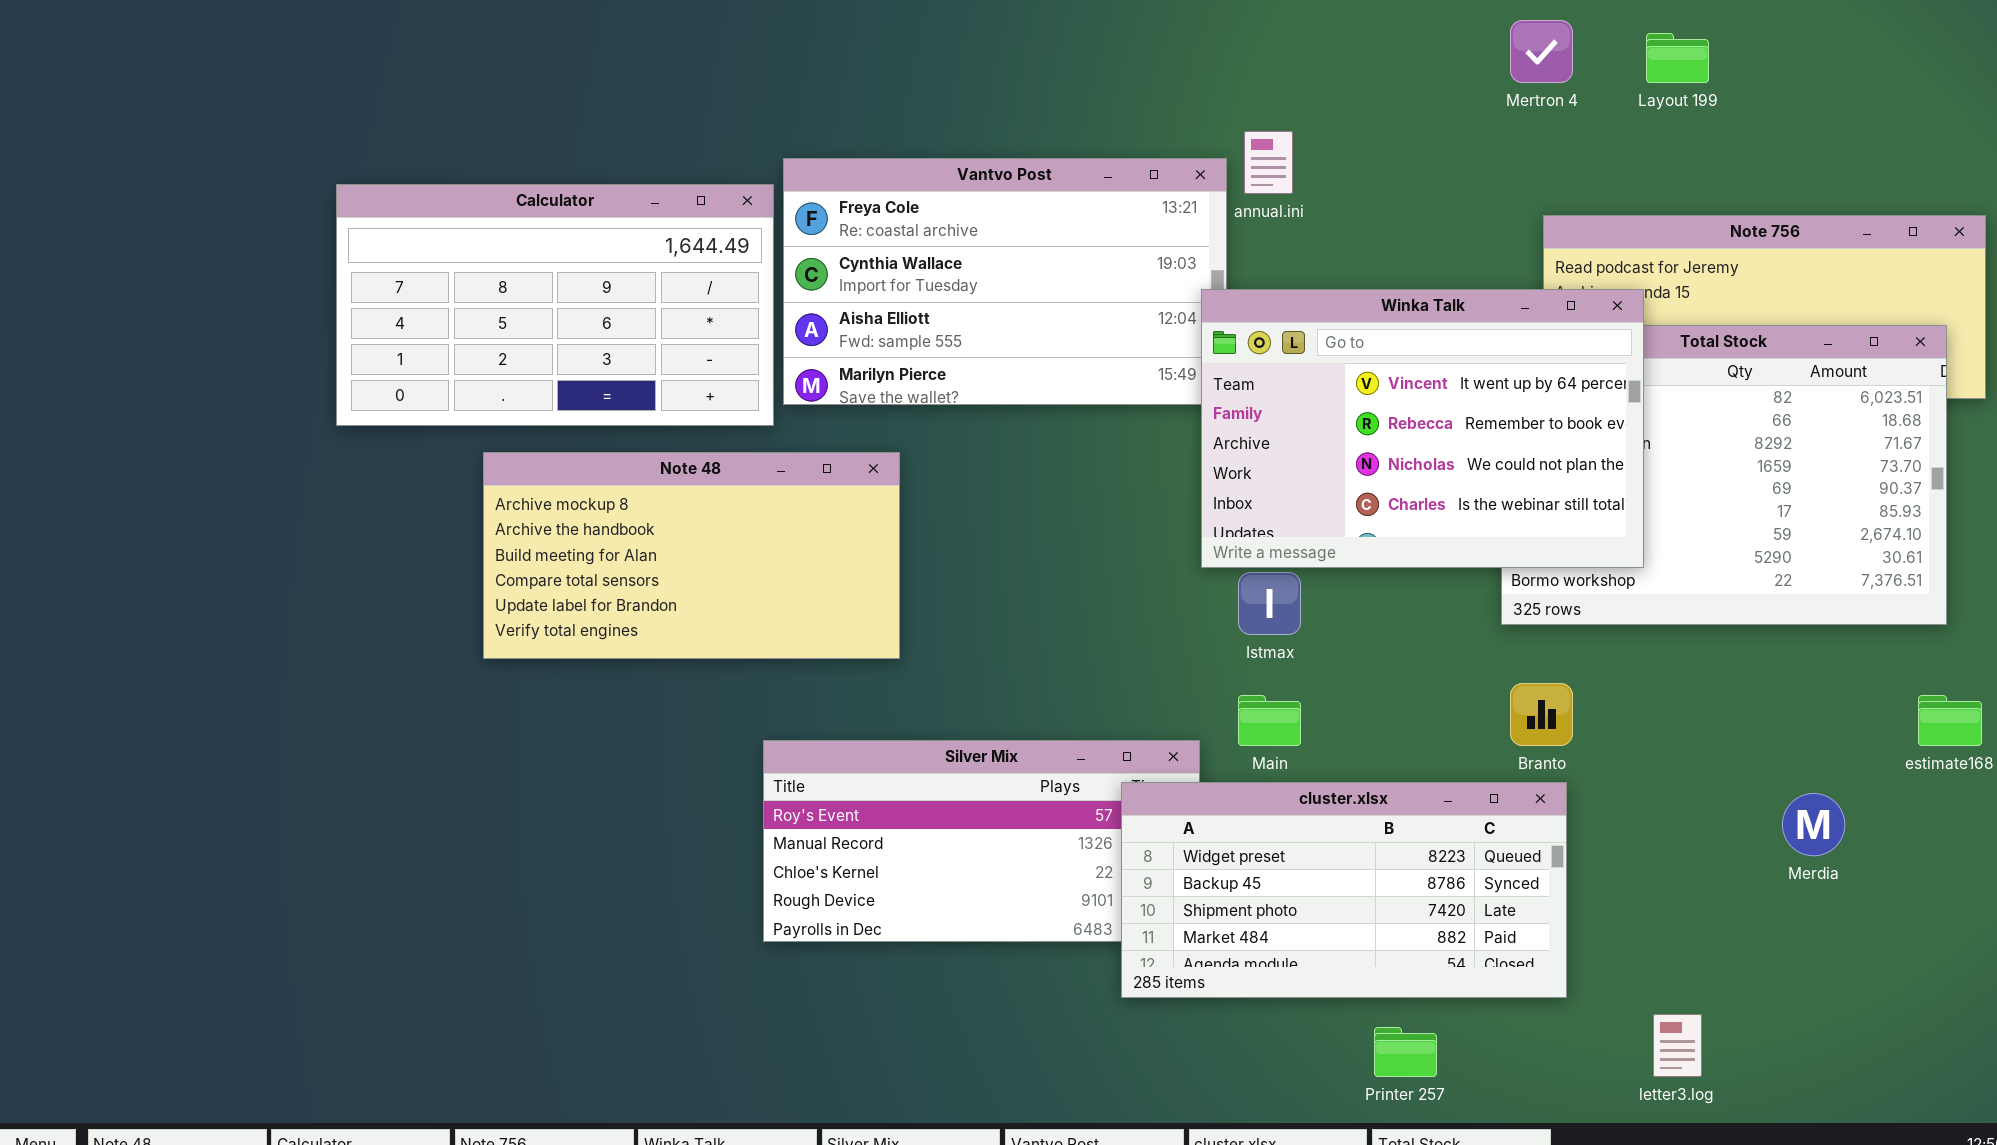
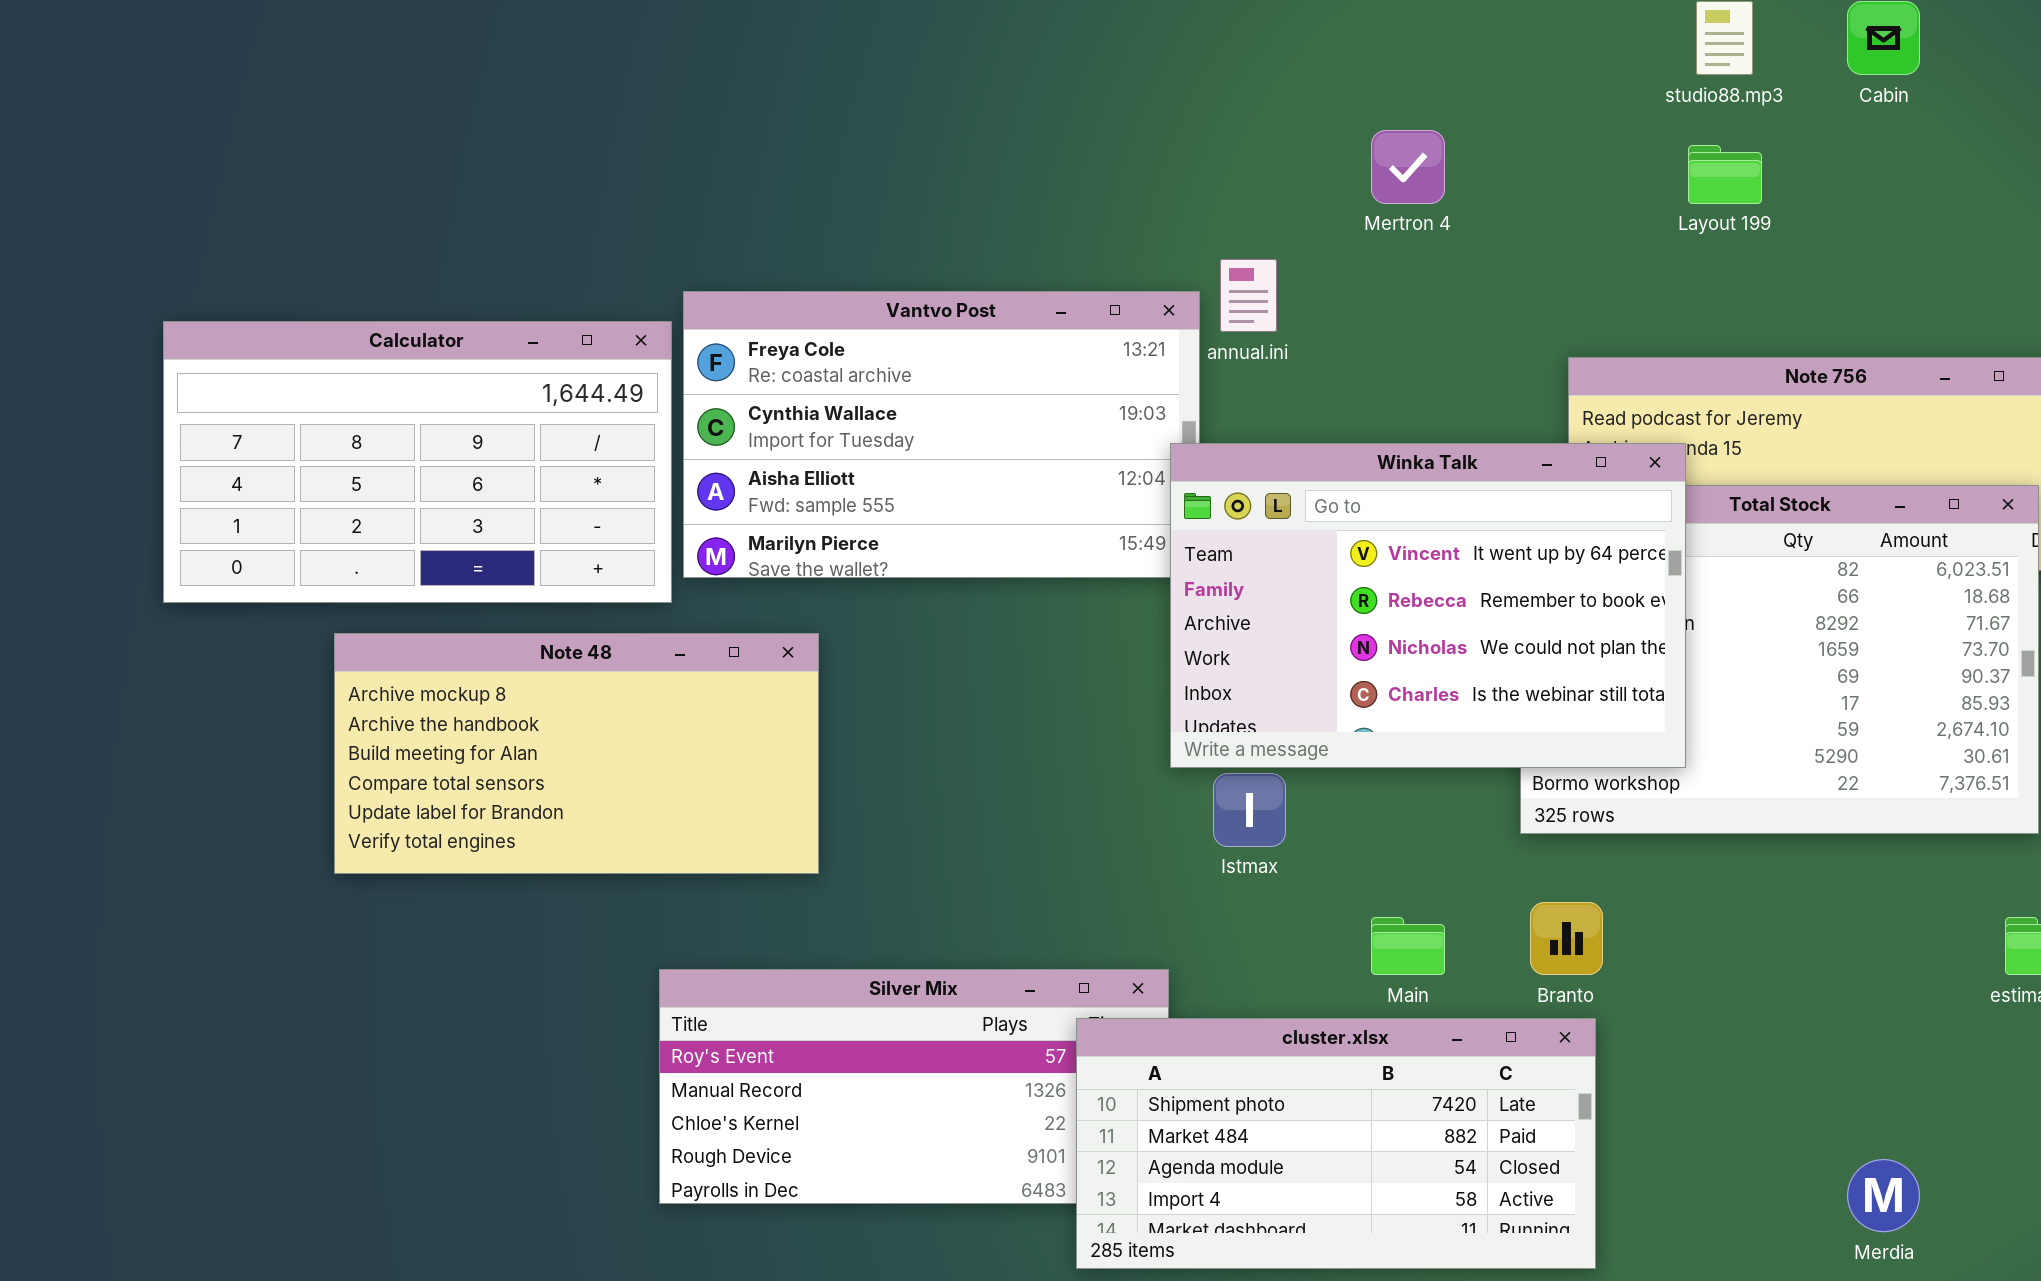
Mertron 4: [1510,20,1573,83] -> [1371,130,1445,204], moved
Main: [1238,695,1301,746] -> [1371,917,1445,975], moved
cluster.xlsx: [1121,782,1567,998] -> [1076,1018,1596,1269], scrolled down 2 rows
Merdia: [1782,793,1845,856] -> [1847,1159,1920,1232], moved

